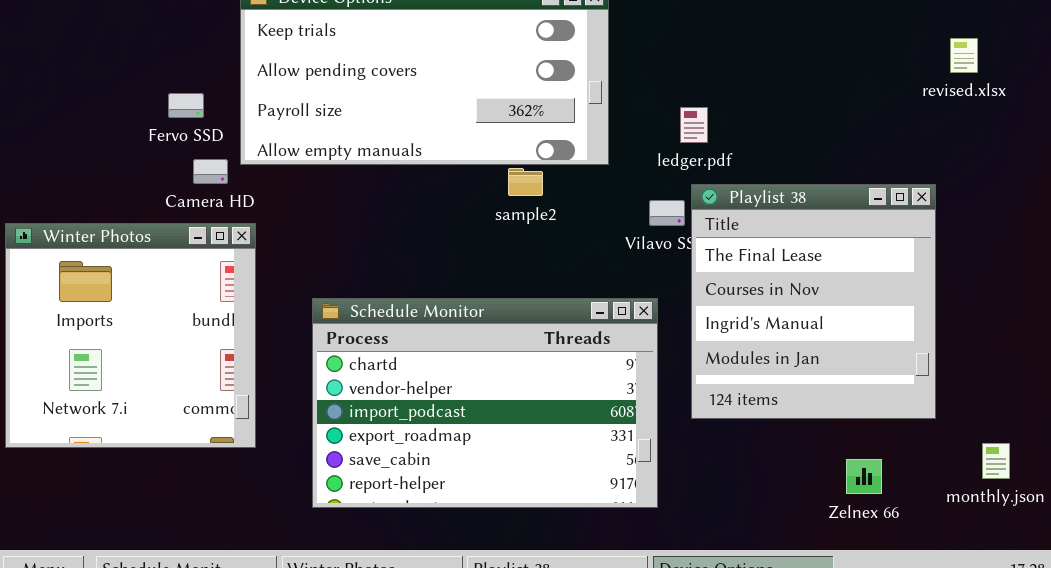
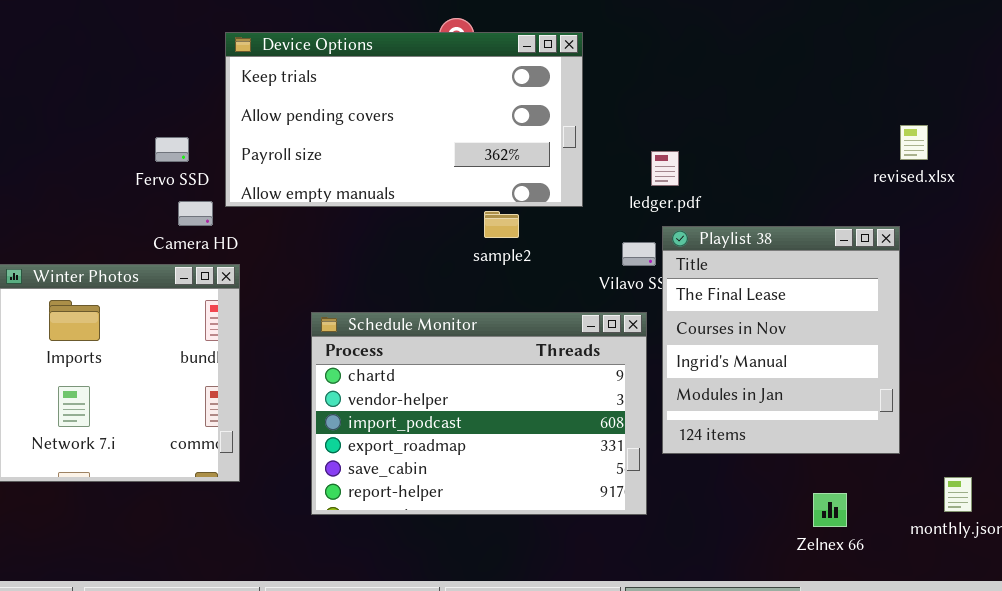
revised.xlsx: [950,38,978,73] -> [900,125,928,160], moved
Schedule Monitor: [312,298,658,508] -> [311,312,647,515], moved

